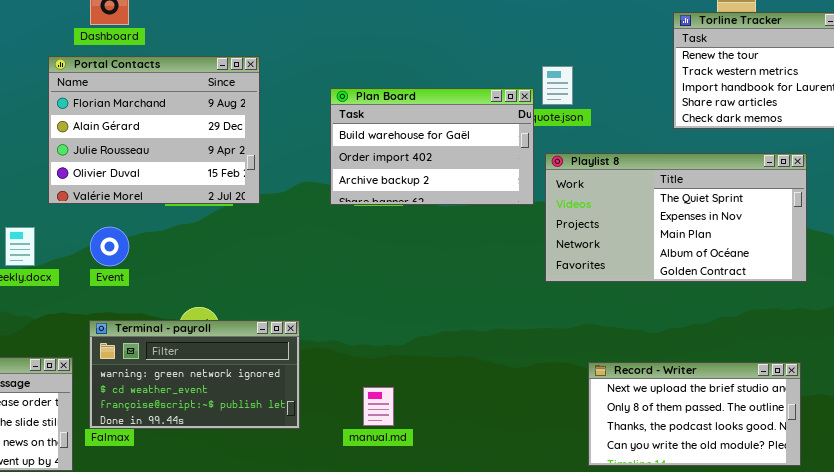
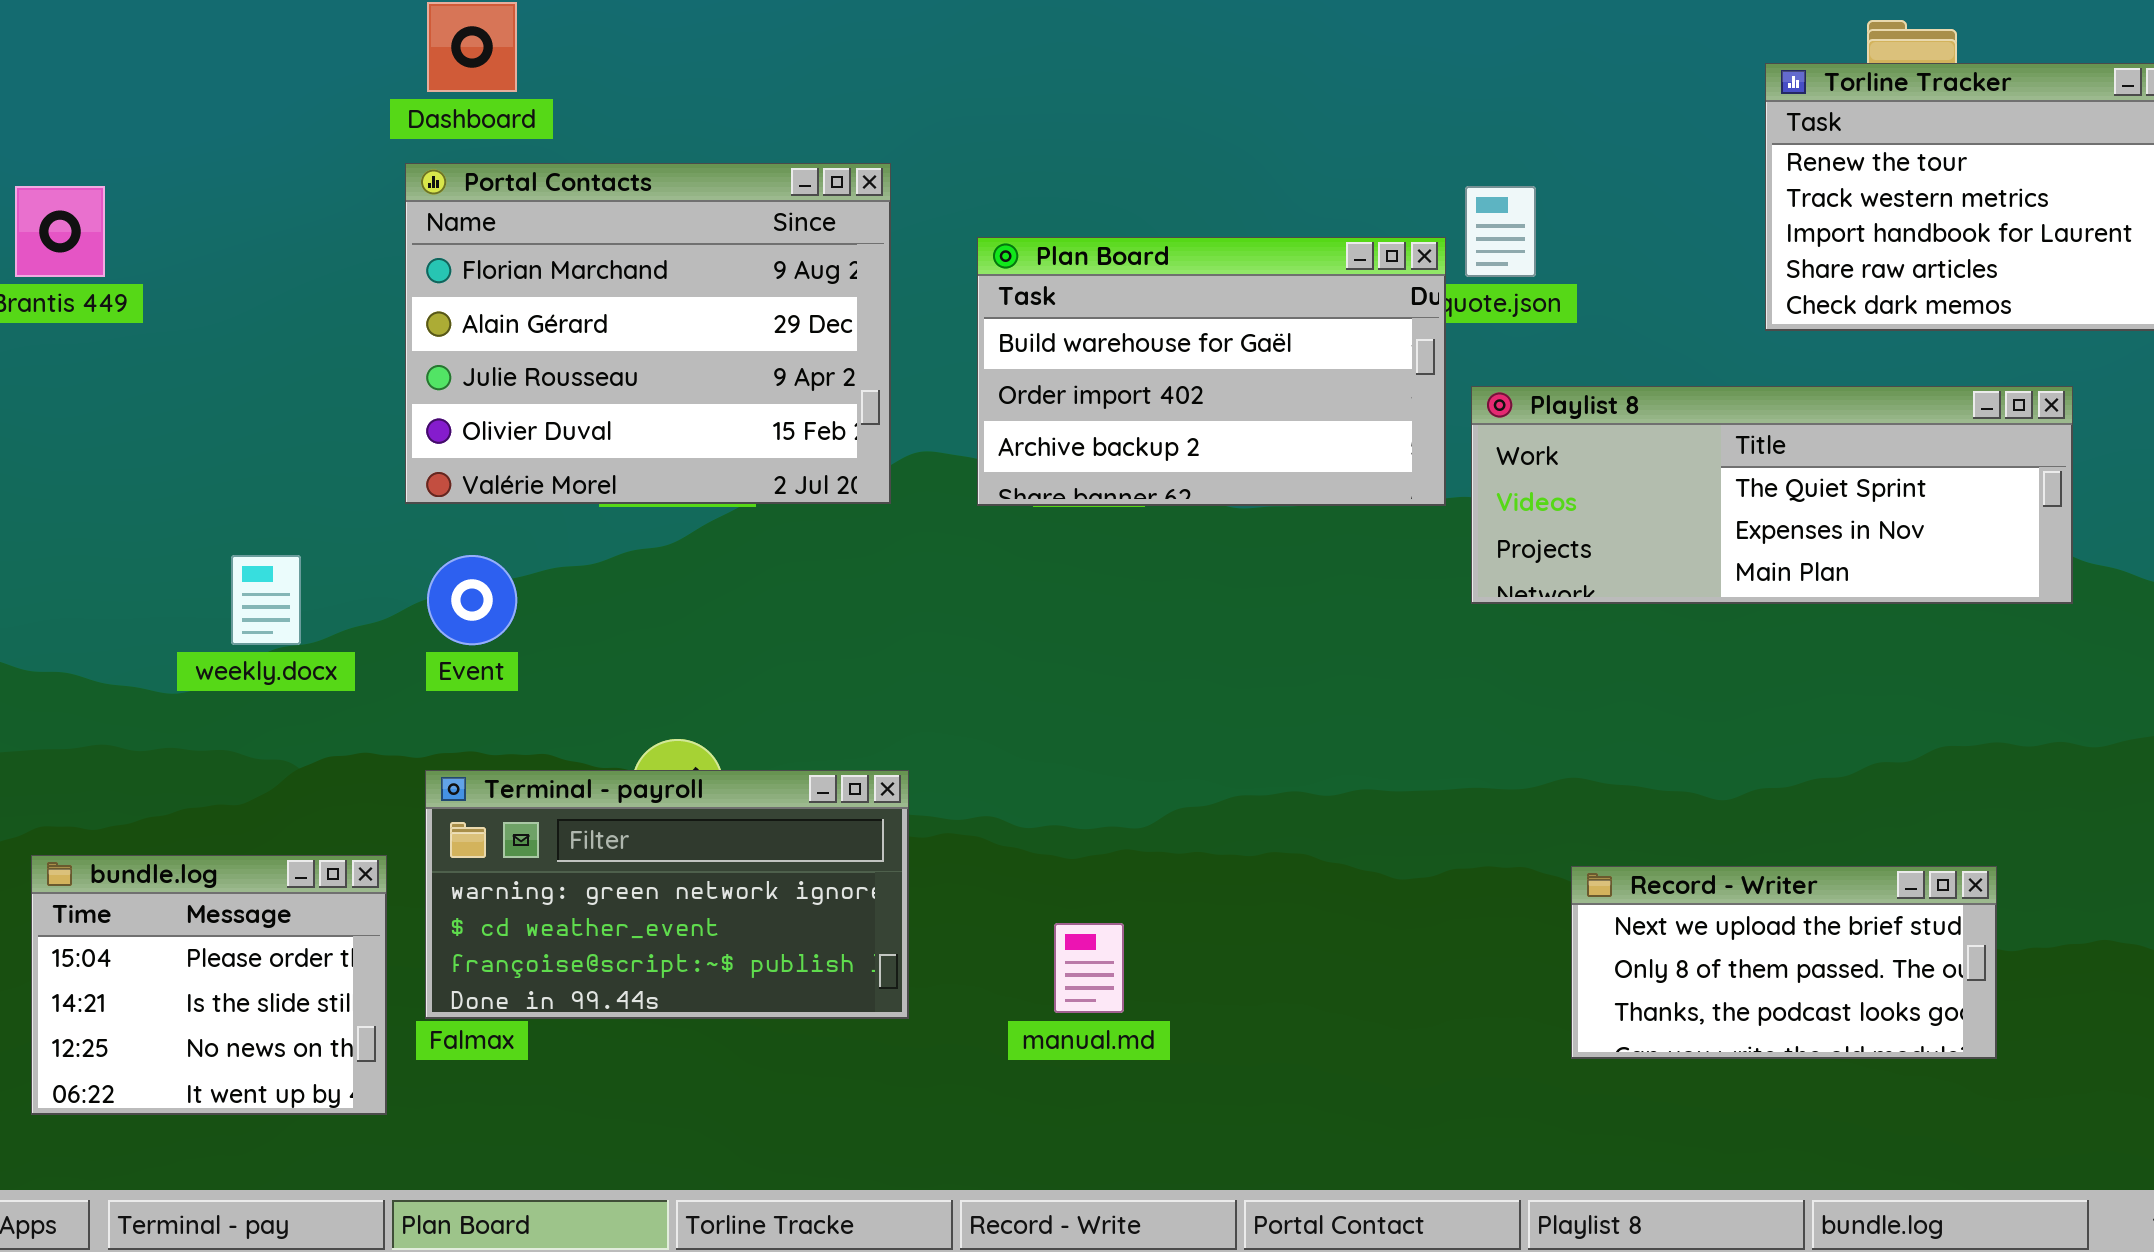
Portal Contacts: [48,56,260,204] -> [405,163,891,504], moved
Playlist 8: [545,153,807,282] -> [1471,386,2073,604], resized
Record - Writer: [588,362,801,466] -> [1571,866,1997,1059], resized

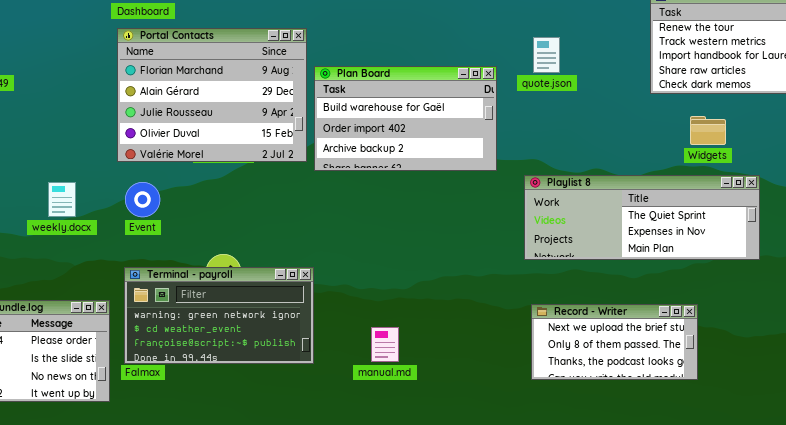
Plan Board: [977,237,1446,506] -> [314,66,497,171], moved
Playlist 8: [1471,386,2073,604] -> [524,175,760,260], moved
Record - Writer: [1571,866,1997,1059] -> [531,304,698,380], moved

